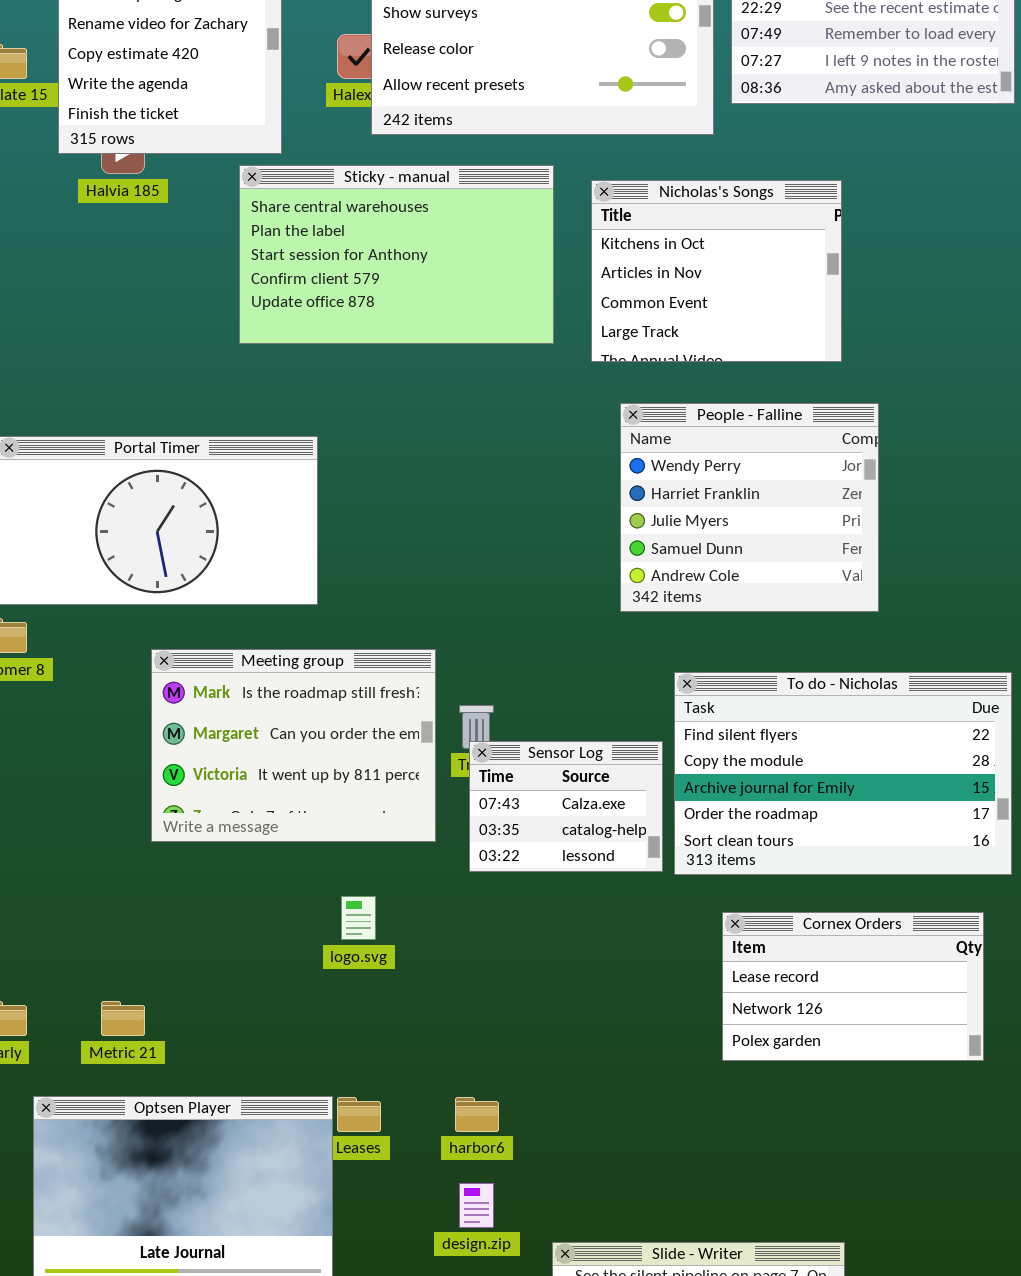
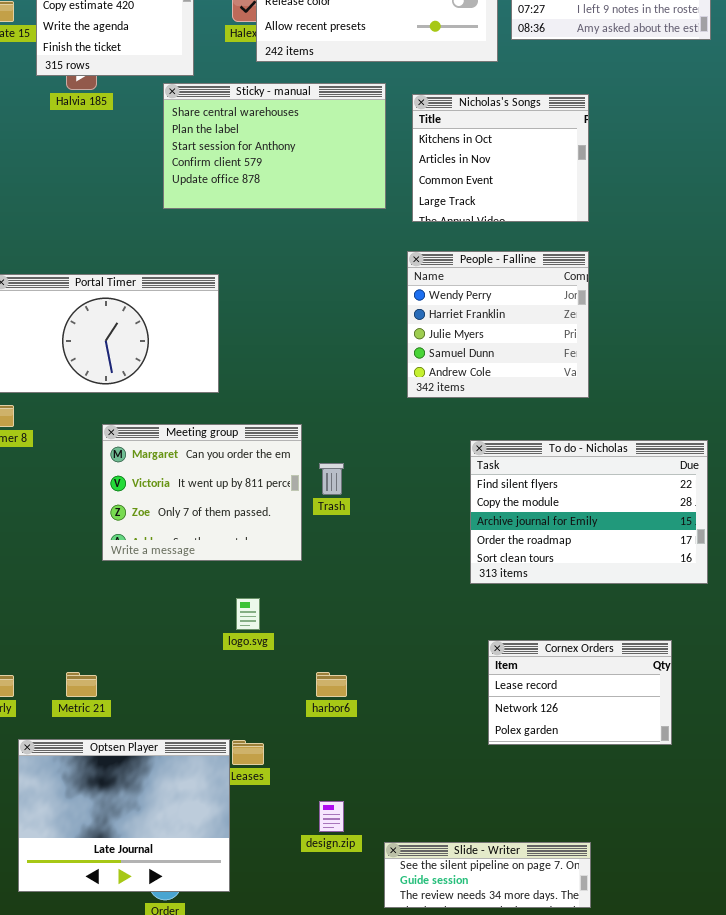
People - Falline: [620,403,879,612] -> [407,251,589,398], moved
Meeting group: [151,649,436,842] -> [102,424,302,561], scrolled down 1 row
Sensor Log: [469,741,663,872] -> none, closed
Cornex Orders: [722,912,984,1061] -> [488,640,672,745], moved
harbor6: [455,1097,499,1132] -> [316,672,347,697], moved

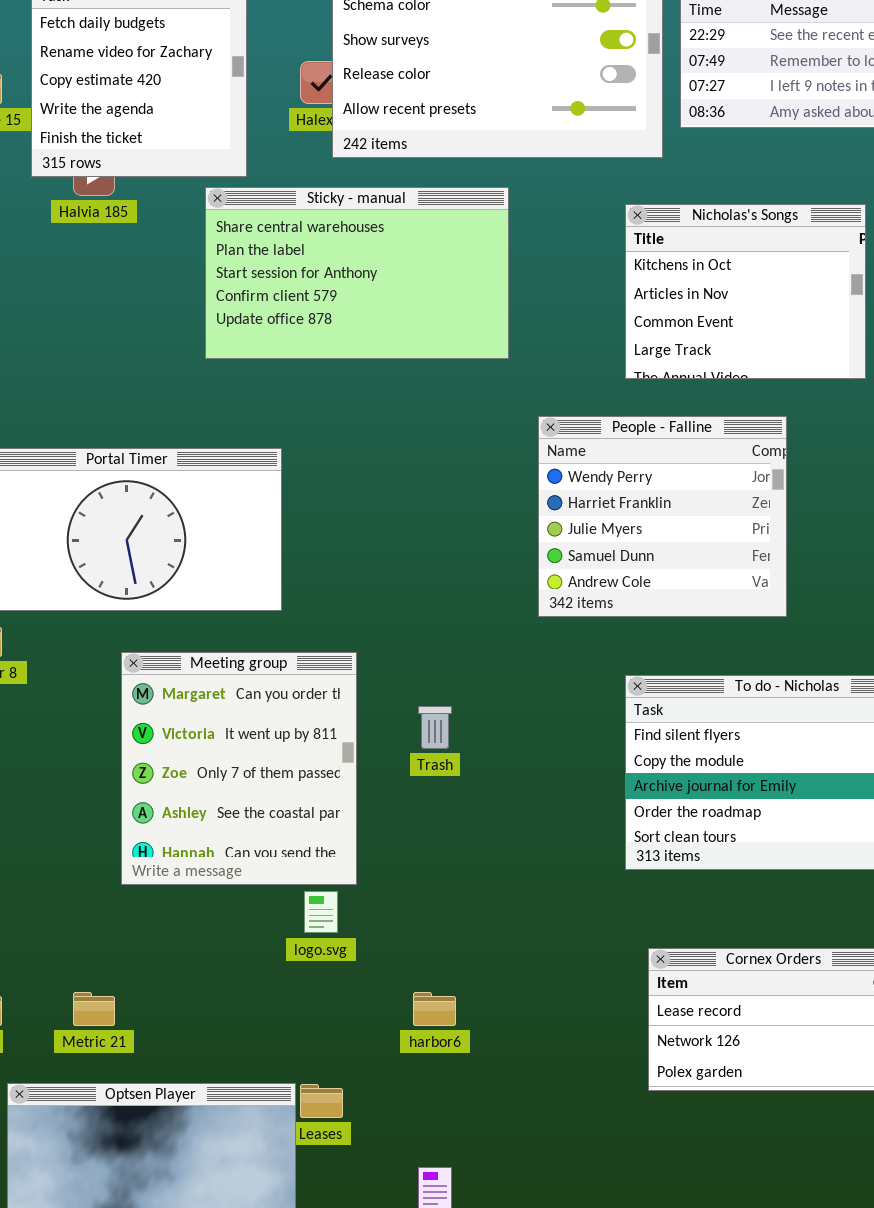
Nicholas's Songs: [412,94,589,222] -> [625,204,866,379], moved
Meeting group: [102,424,302,561] -> [121,652,357,885], resized

